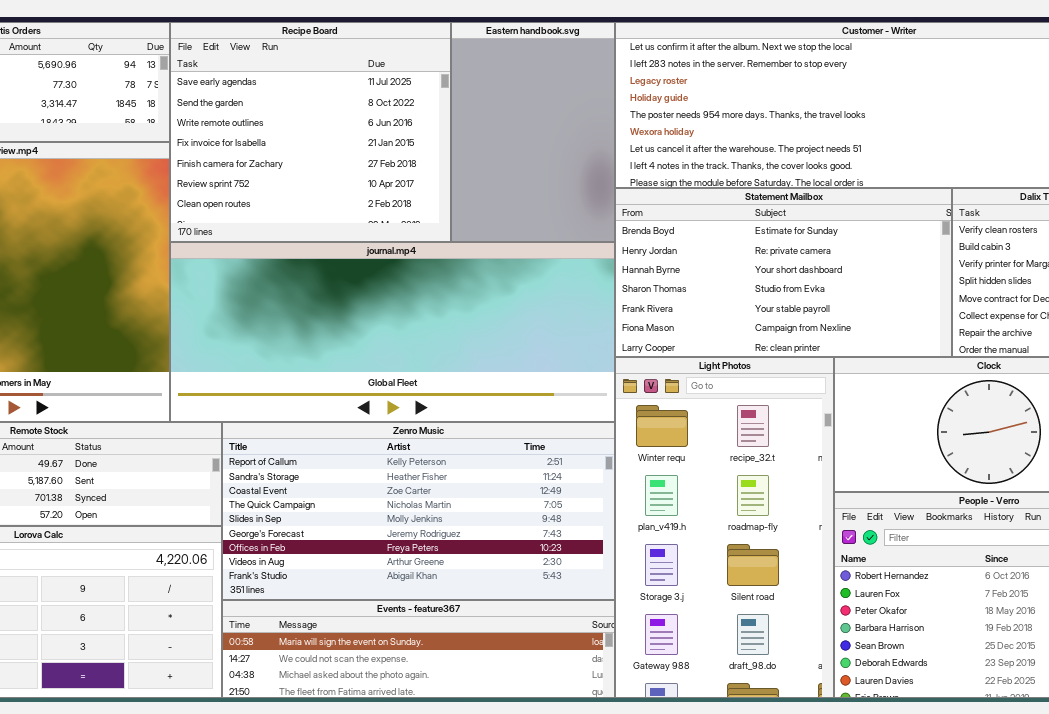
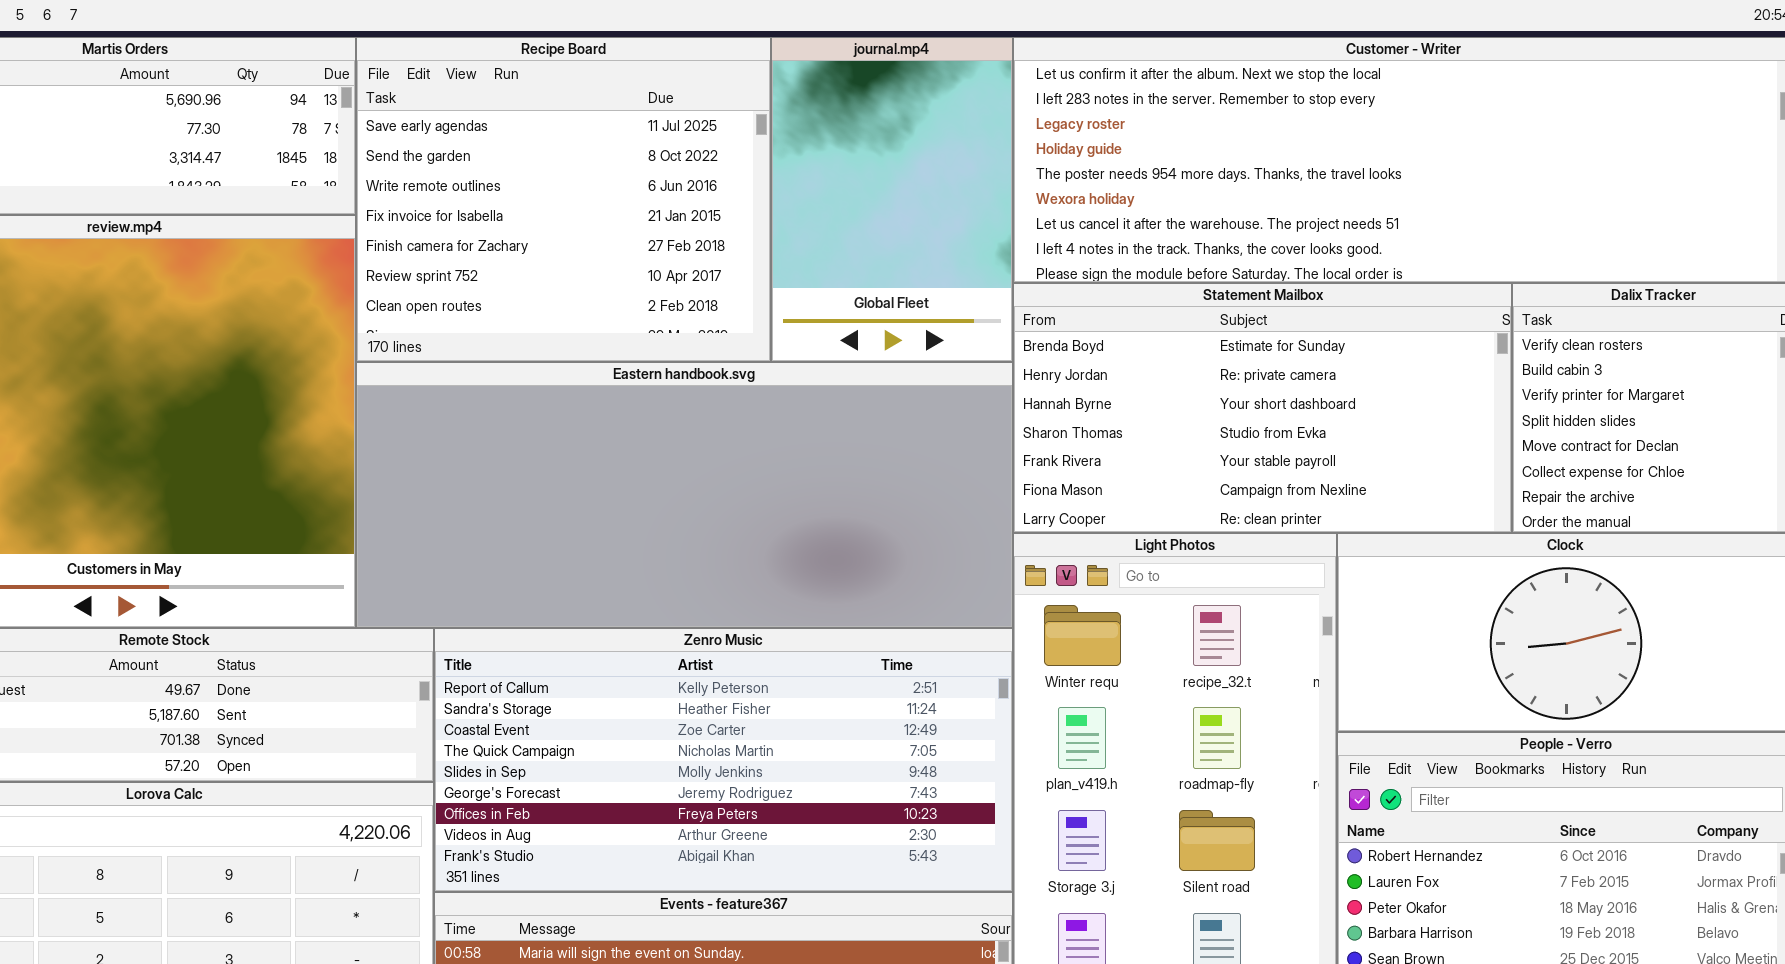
Eastern handbook.svg: [451,22,615,242] -> [356,362,1013,628], moved, resized
journal.mp4: [170,242,615,422] -> [771,37,1013,362], moved, resized

